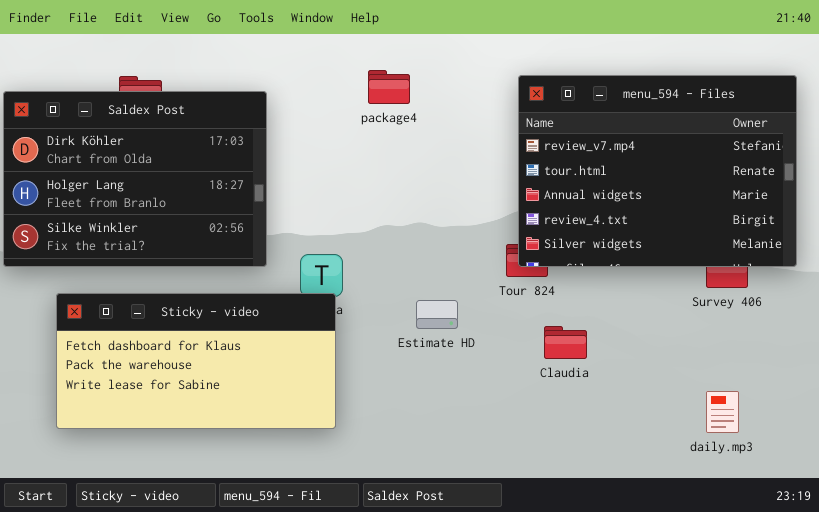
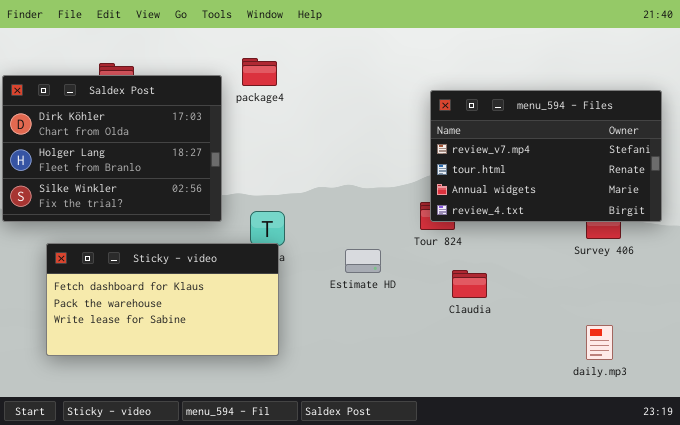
package4: [368,70,410,104] -> [242,58,277,86], moved
menu_594 - Files: [518,75,797,267] -> [430,90,662,222], resized

